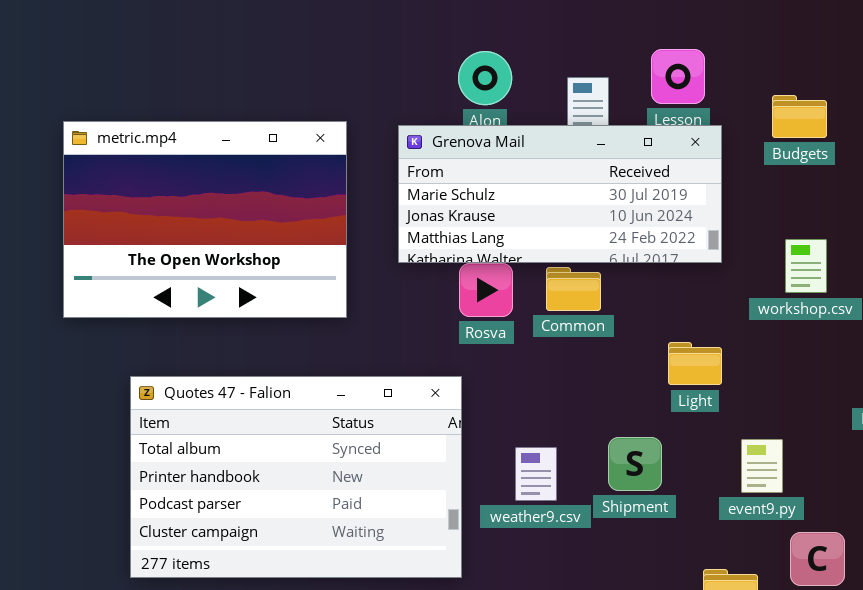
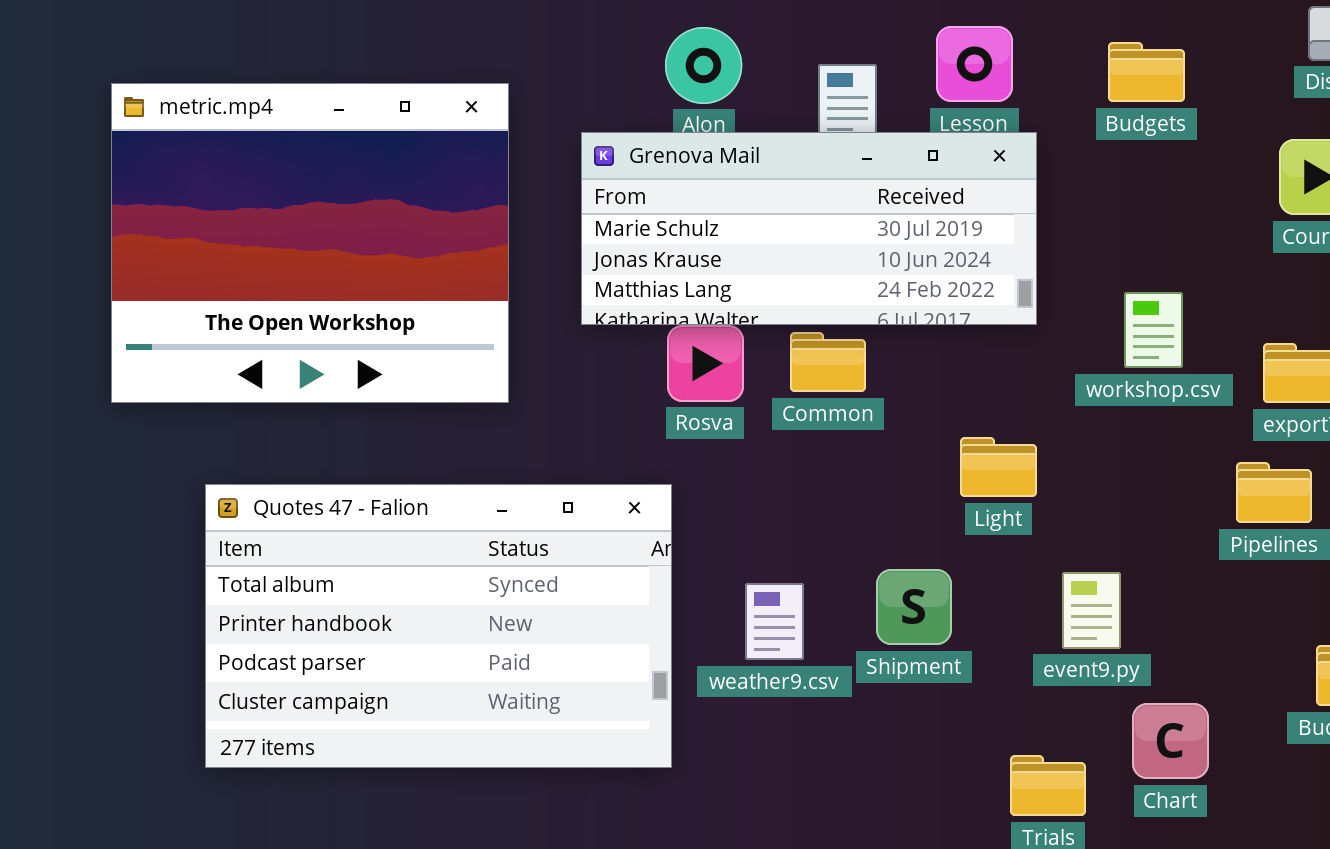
Budgets: [772,95,827,138] -> [1108,42,1185,102], moved
metric.mp4: [63,121,347,318] -> [111,83,509,403], resized

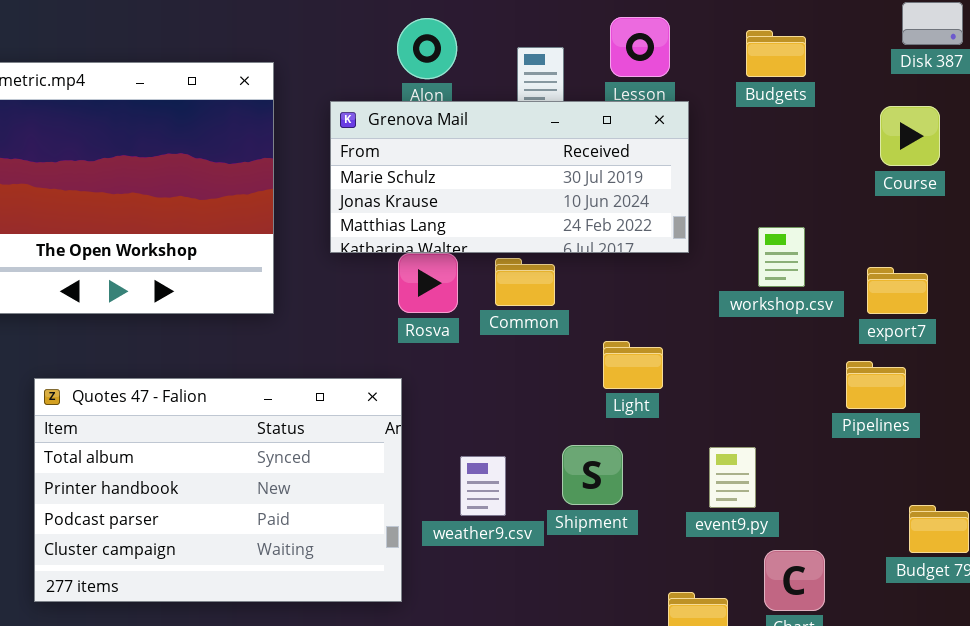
Light: [960,437,1037,497] -> [603,341,663,389], moved

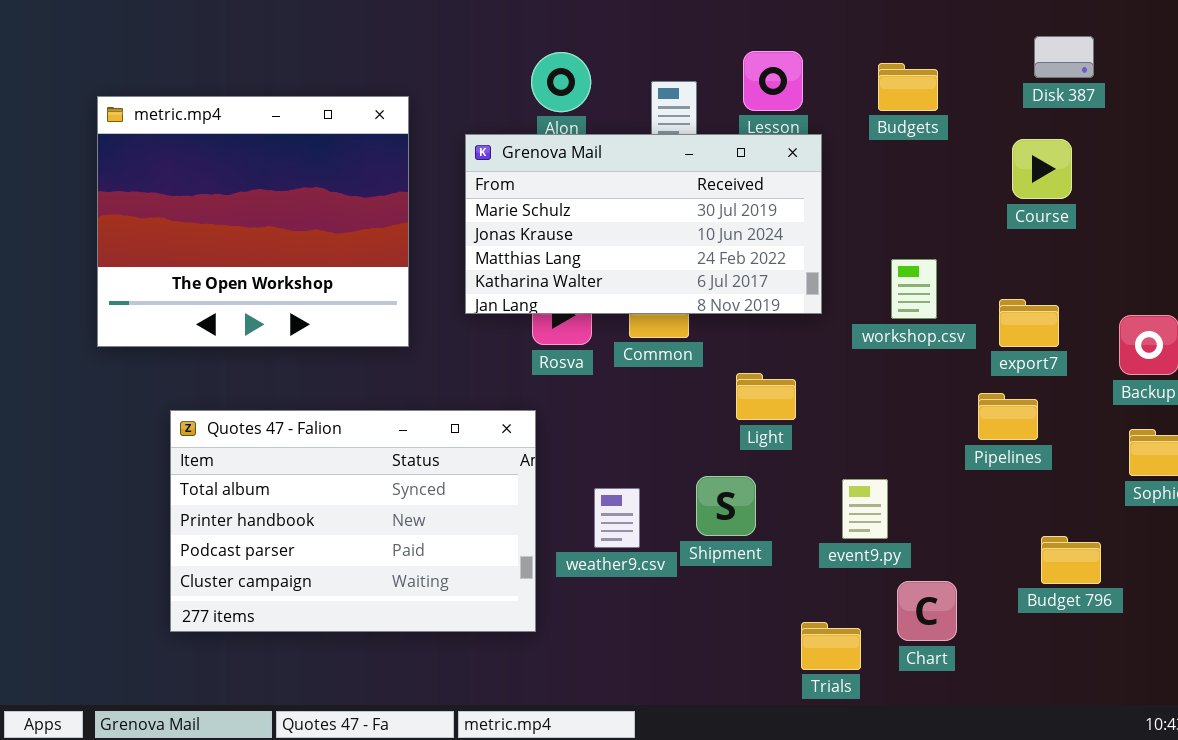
Grenova Mail: [330,101,689,253] -> [465,134,822,314], resized

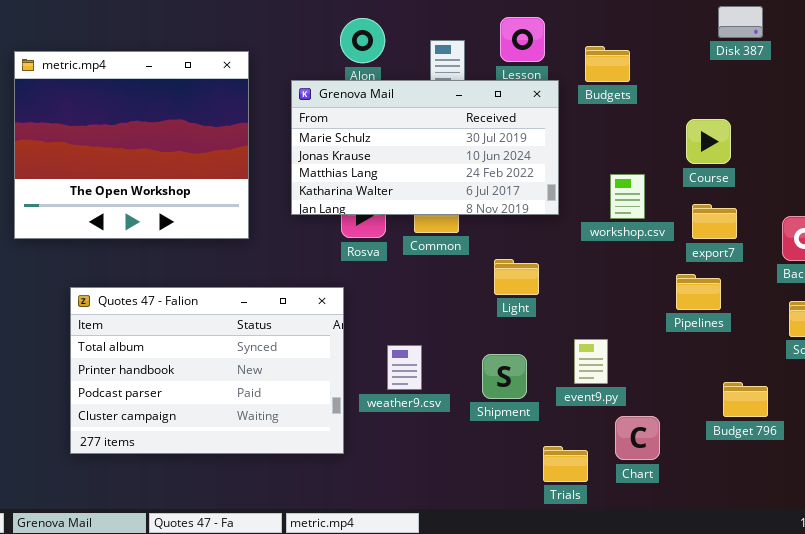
Budgets: [878,63,938,111] -> [585,46,630,82], moved
Course: [1012,139,1072,199] -> [686,119,731,164], moved
Shipment: [696,476,756,536] -> [482,354,527,399], moved

